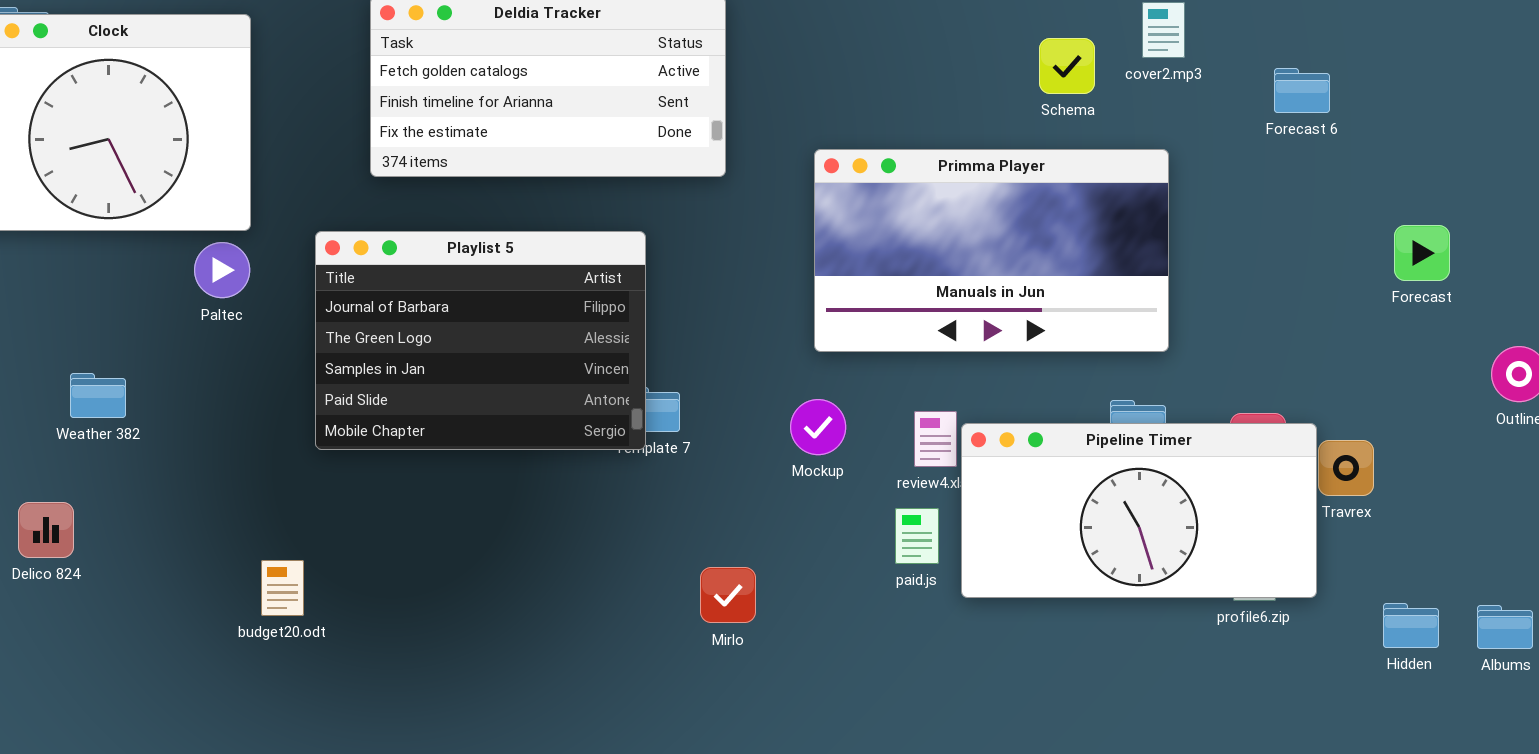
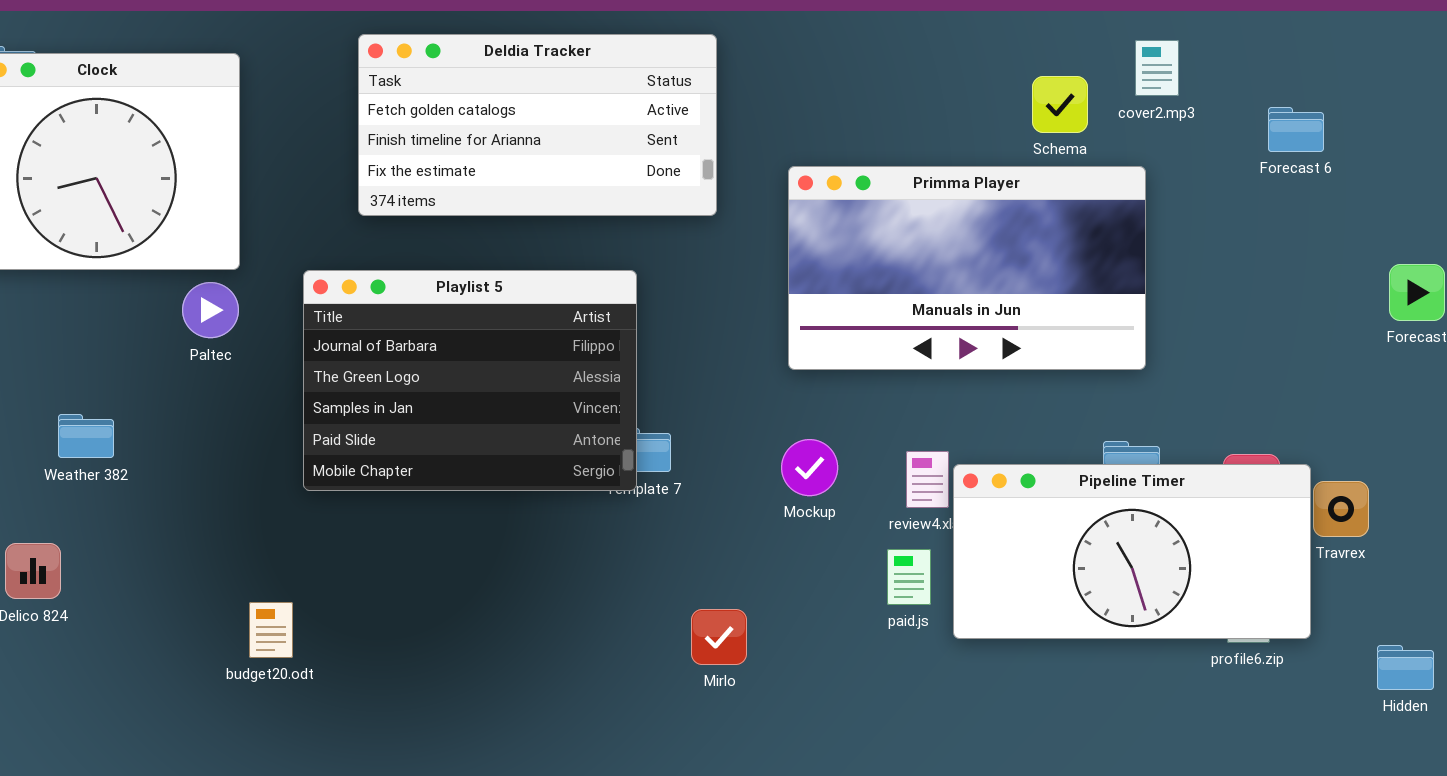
Primma Player: [814,149,1169,352] -> [788,166,1146,370], moved

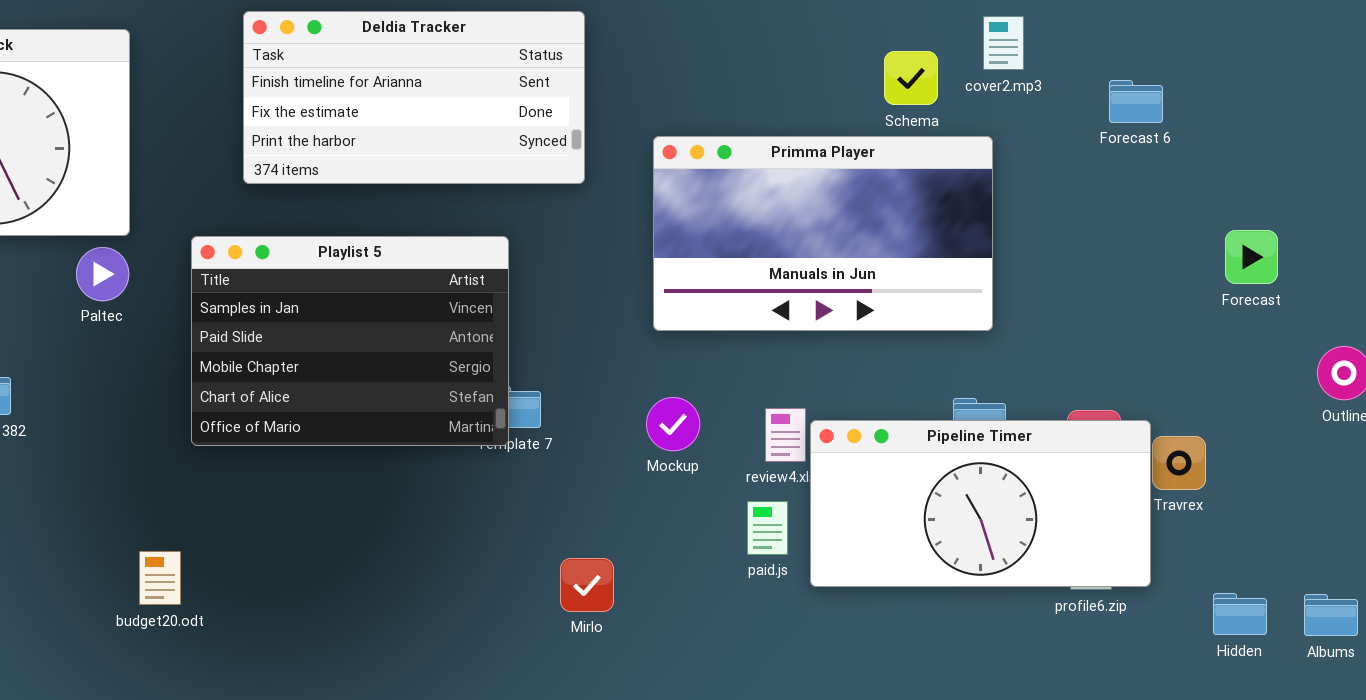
Deldia Tracker: [358,34,717,216] -> [243,11,585,184], scrolled down 1 row
Playlist 5: [303,270,637,491] -> [191,236,509,446], scrolled down 2 rows

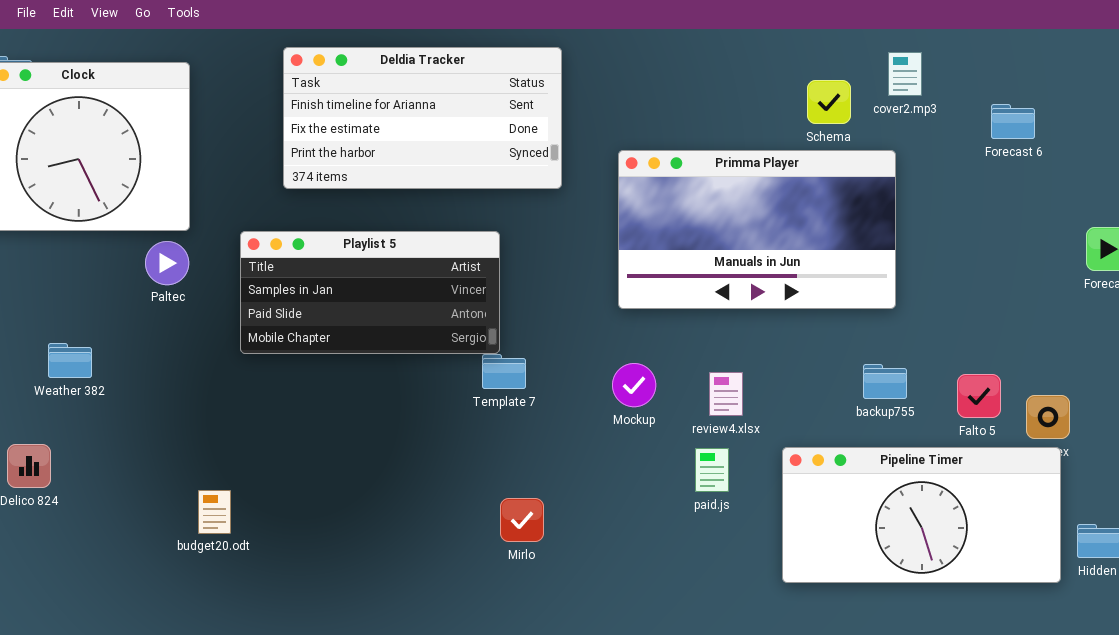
Playlist 5: [191,236,509,446] -> [240,231,500,354], resized
Pipeline Timer: [810,420,1151,587] -> [782,447,1061,583], moved
Mirlo: [560,558,614,612] -> [500,498,544,542], moved

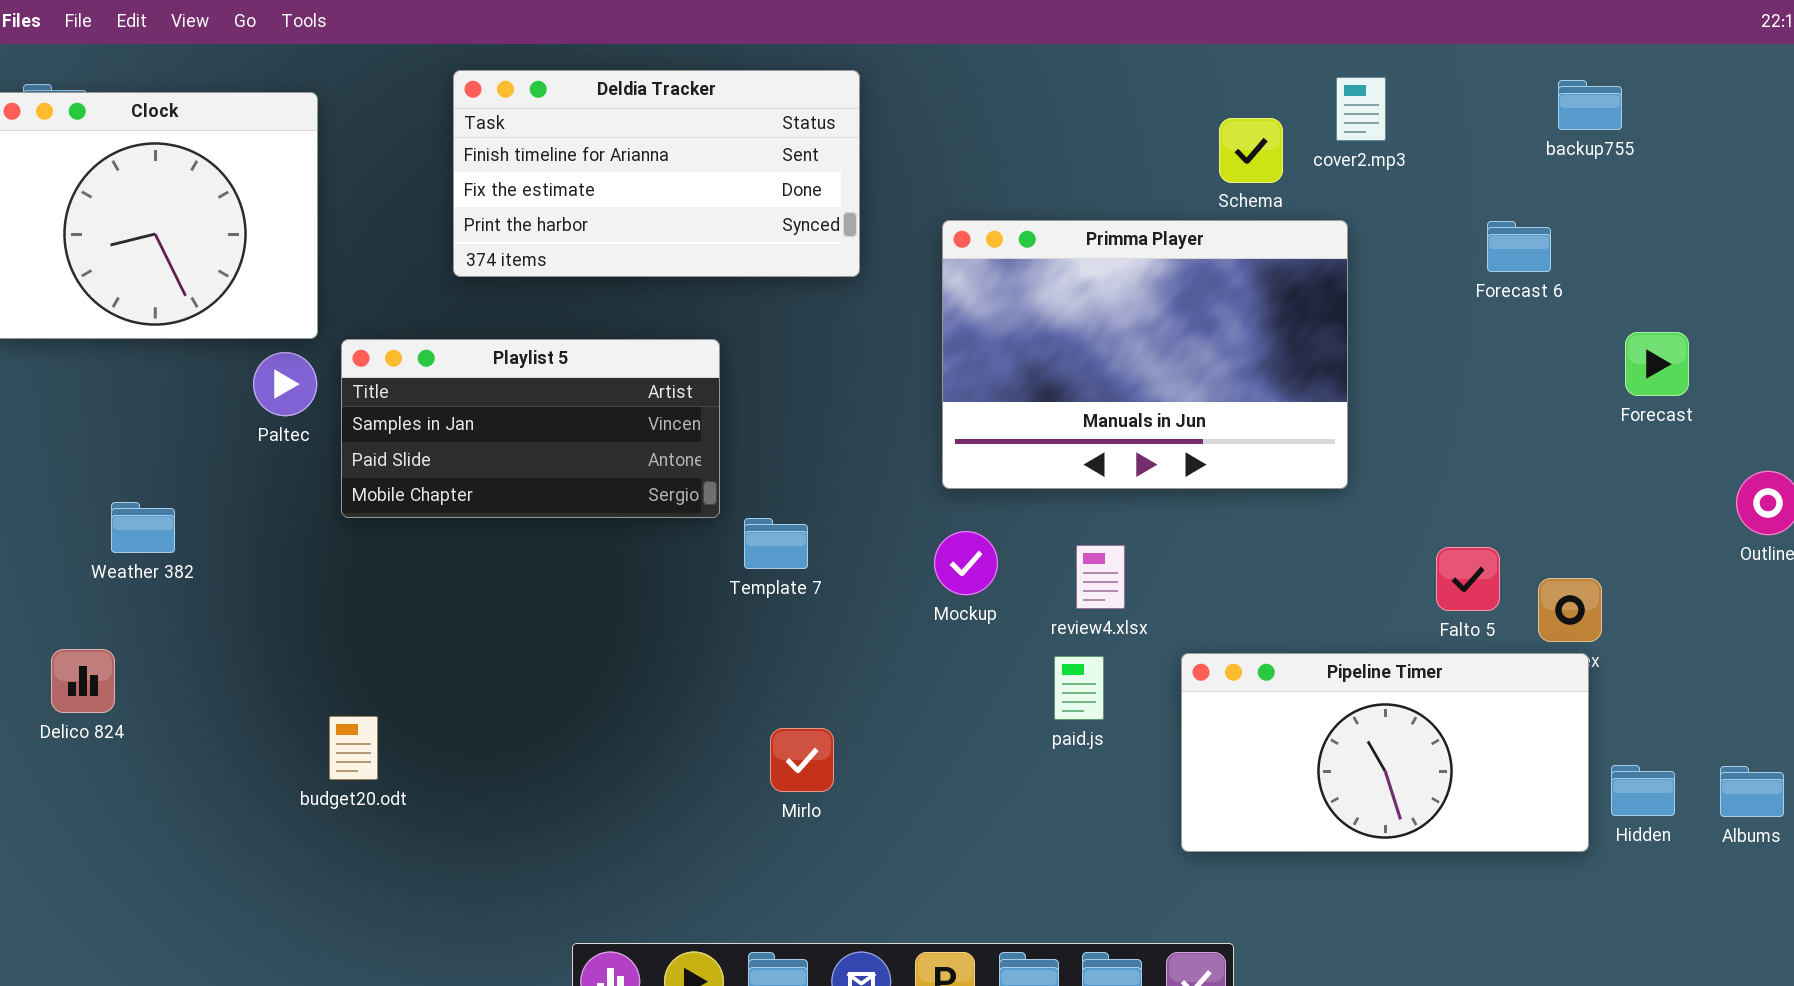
Forecast 6: [991,104,1035,139] -> [1487,221,1551,272], moved
Primma Player: [618,150,896,309] -> [942,220,1348,489], resized
Playlist 5: [240,231,500,354] -> [341,339,720,518], moved
backup755: [863,364,907,399] -> [1558,80,1622,130], moved

